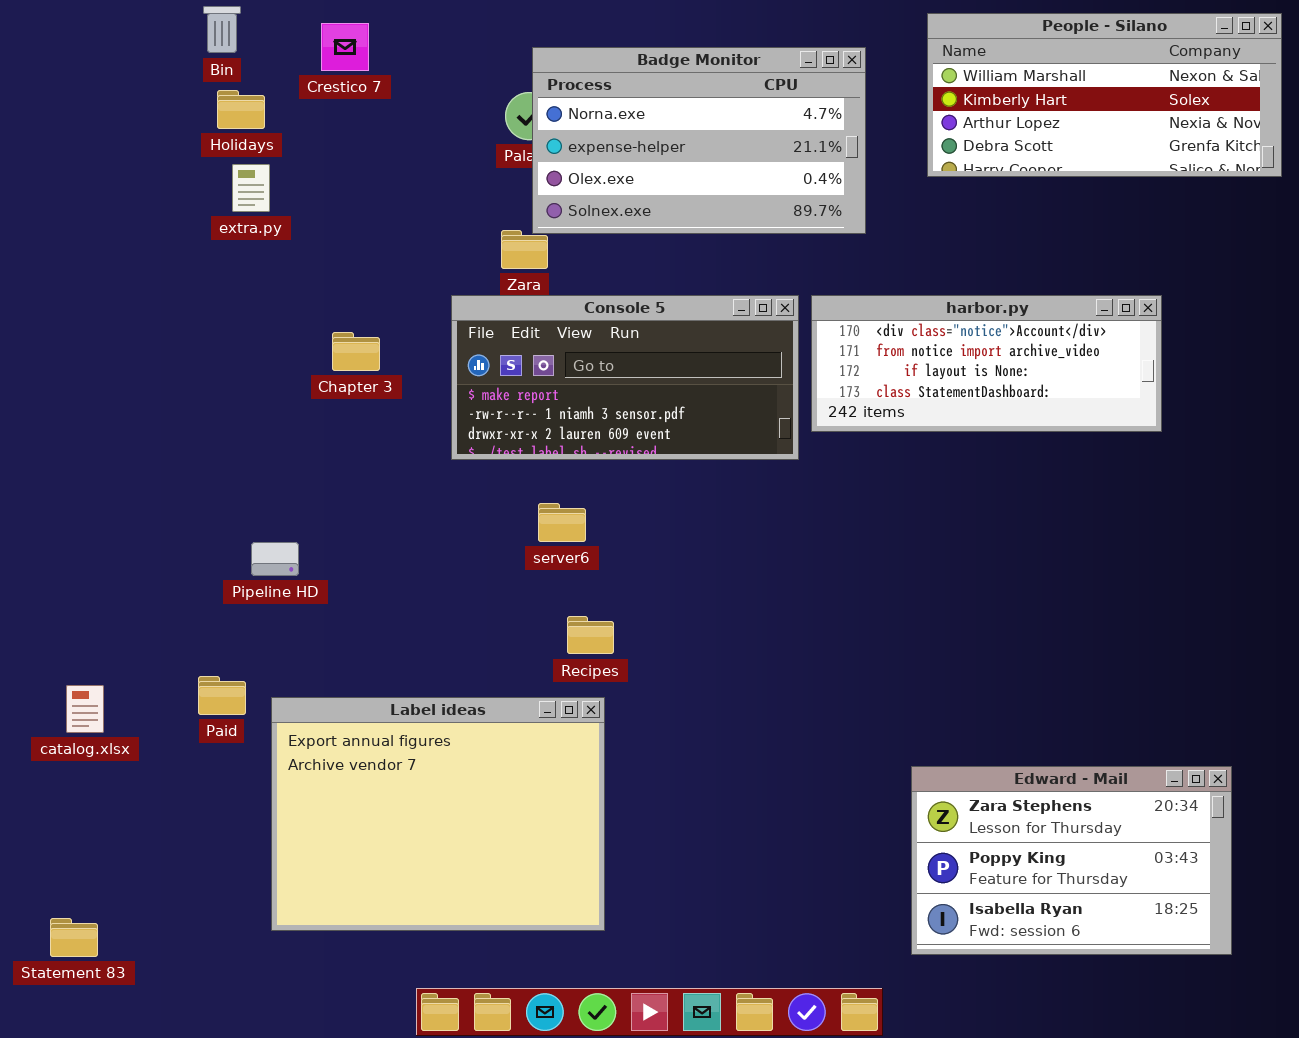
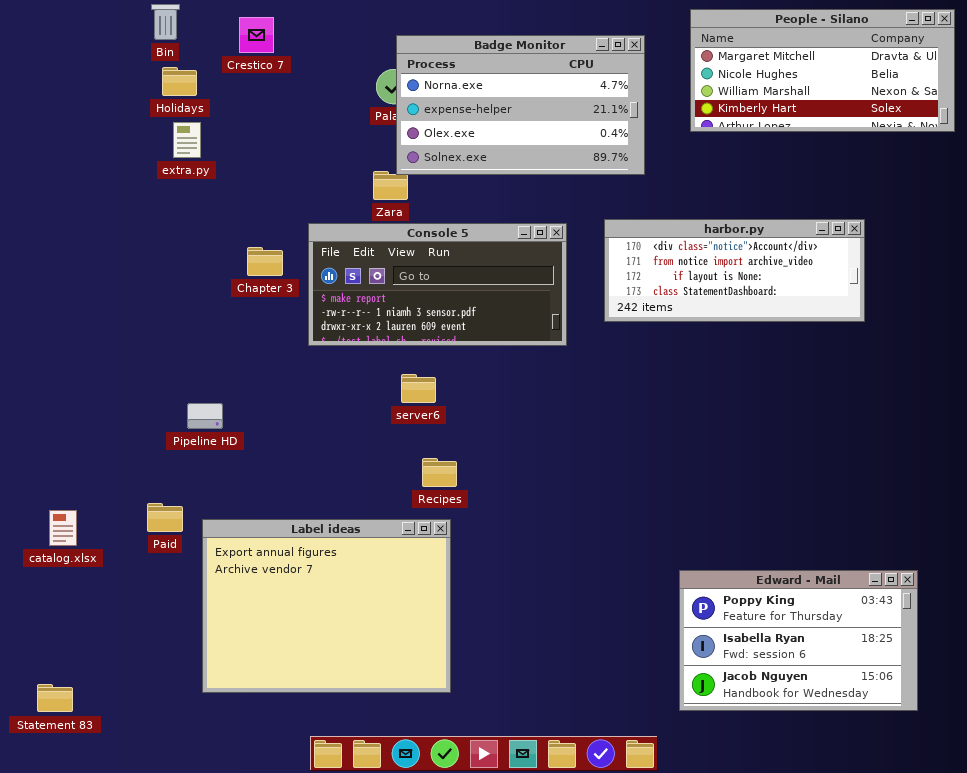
People - Silano: [927,13,1282,177] -> [690,9,955,132], scrolled up 2 rows
Console 5: [451,295,799,460] -> [308,223,567,346], moved
Edward - Mail: [911,766,1232,955] -> [679,570,918,711], scrolled down 1 row

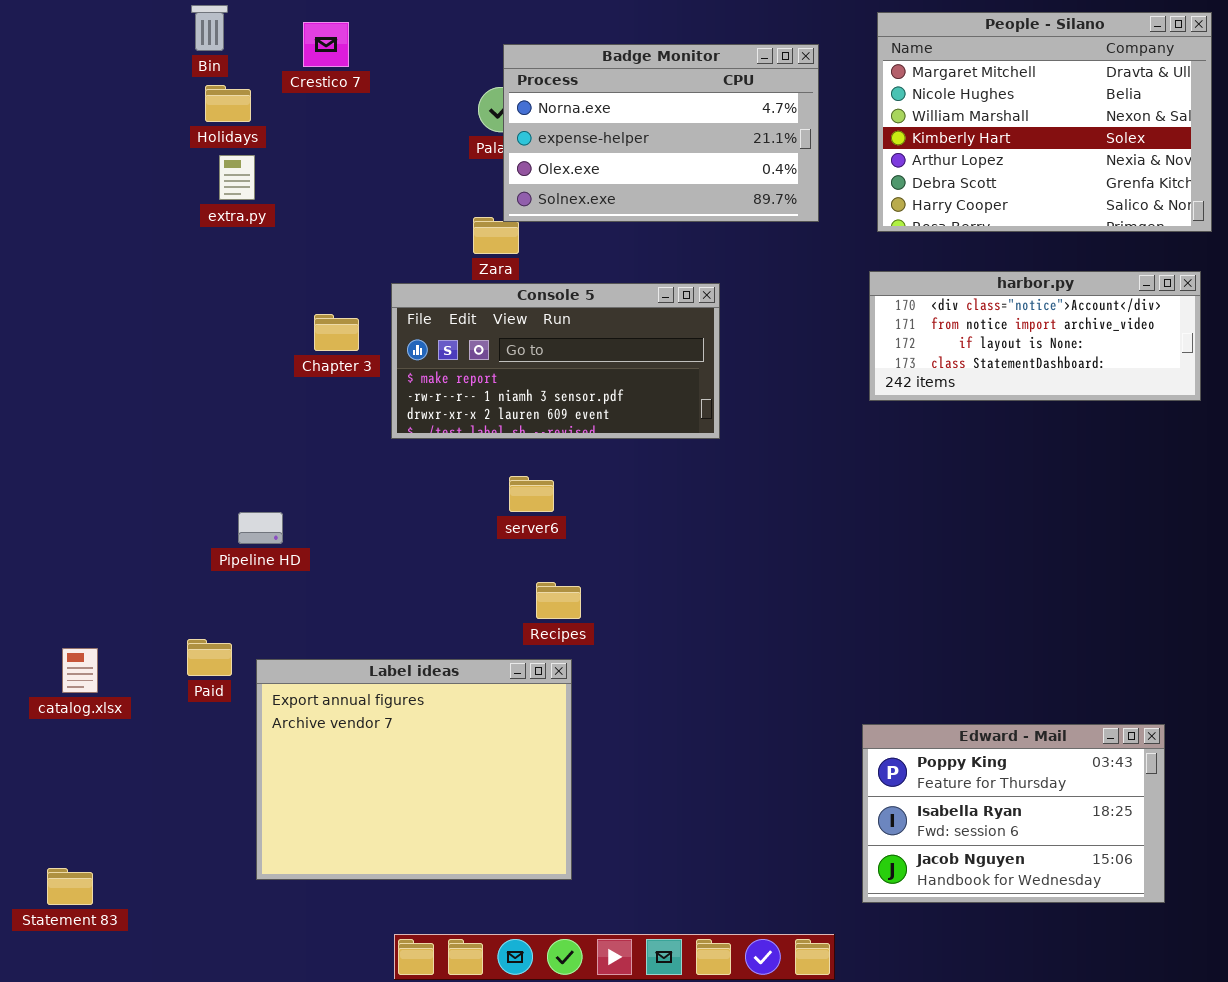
People - Silano: [690,9,955,132] -> [877,12,1212,232], resized
harbor.py: [604,219,865,322] -> [869,271,1201,401], moved

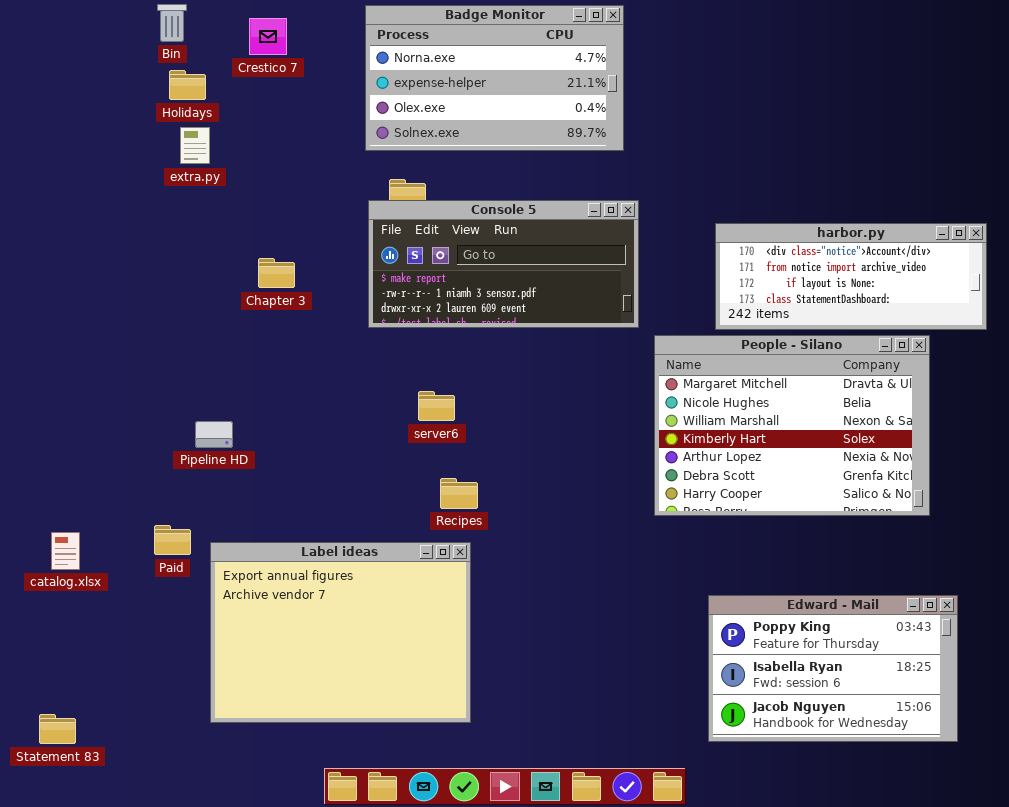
People - Silano: [877,12,1212,232] -> [654,335,930,516], moved
Badge Monitor: [503,44,819,222] -> [365,5,624,151], moved
Console 5: [391,283,720,439] -> [368,200,639,328], moved

